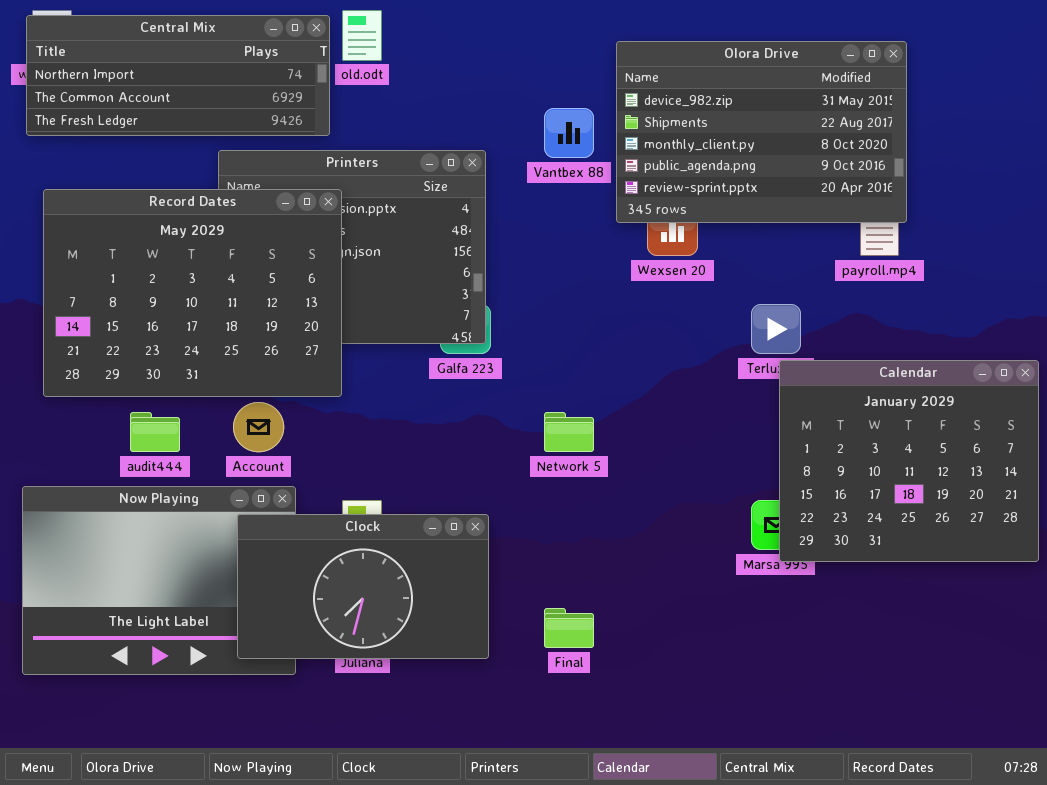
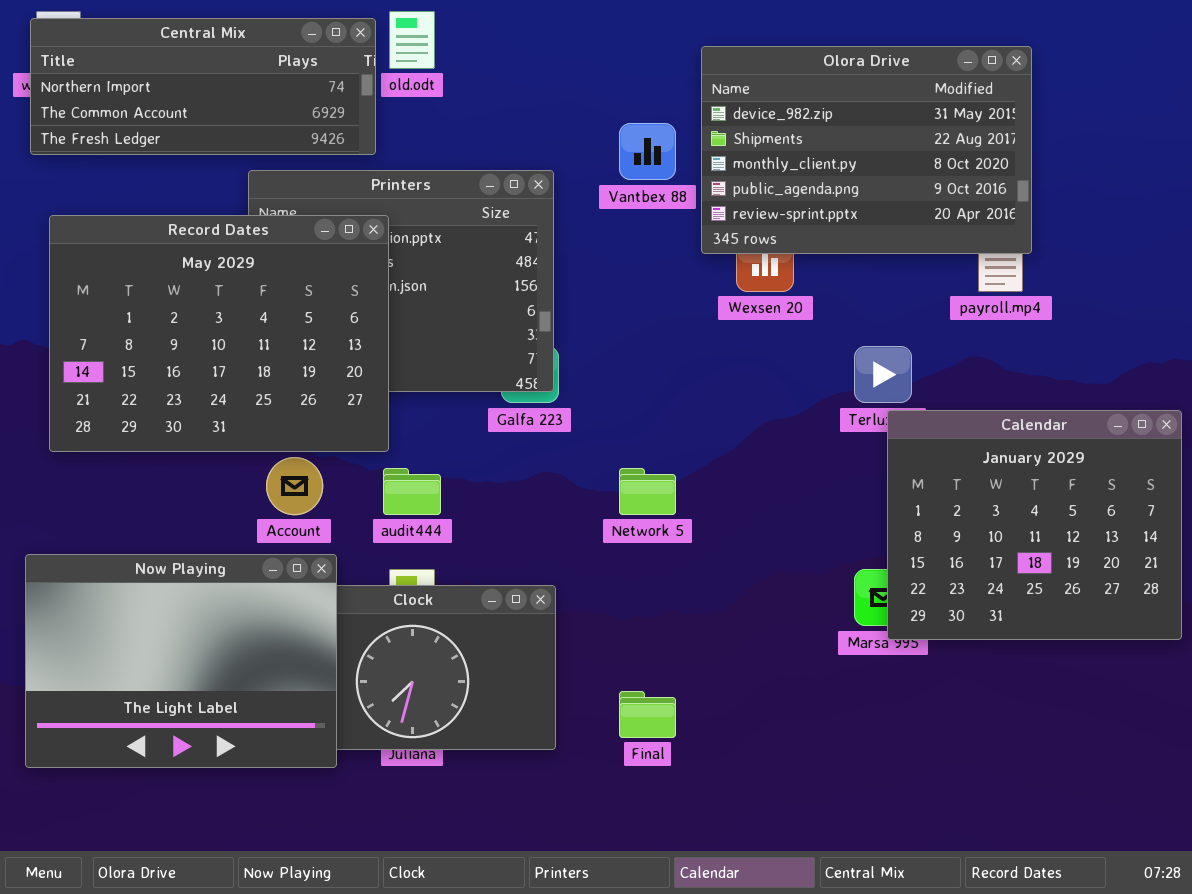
audit444: [130,412,180,452] -> [383,468,441,515], moved
Now Playing: [22,486,296,675] -> [25,554,337,768], raised

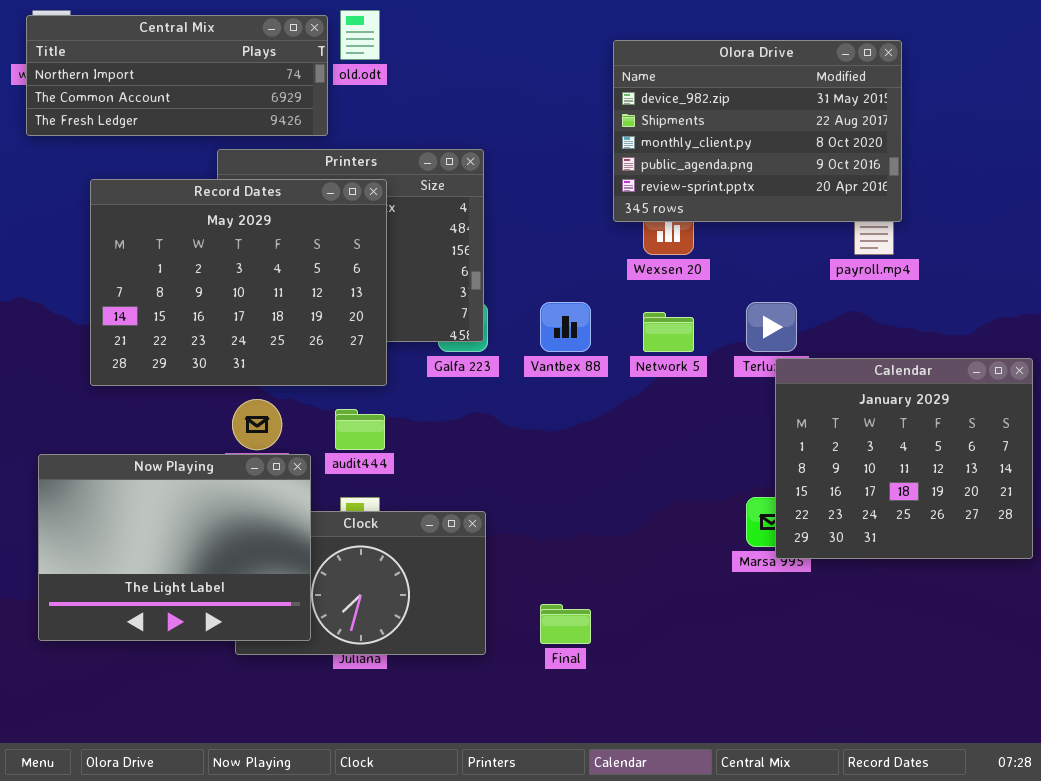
Vantbex 88: [619,123,676,180] -> [540,302,591,352], moved
Record Dates: [49,215,389,452] -> [90,179,387,386], moved
Network 5: [619,468,676,515] -> [643,312,694,352], moved
Now Playing: [25,554,337,768] -> [38,454,311,641], moved

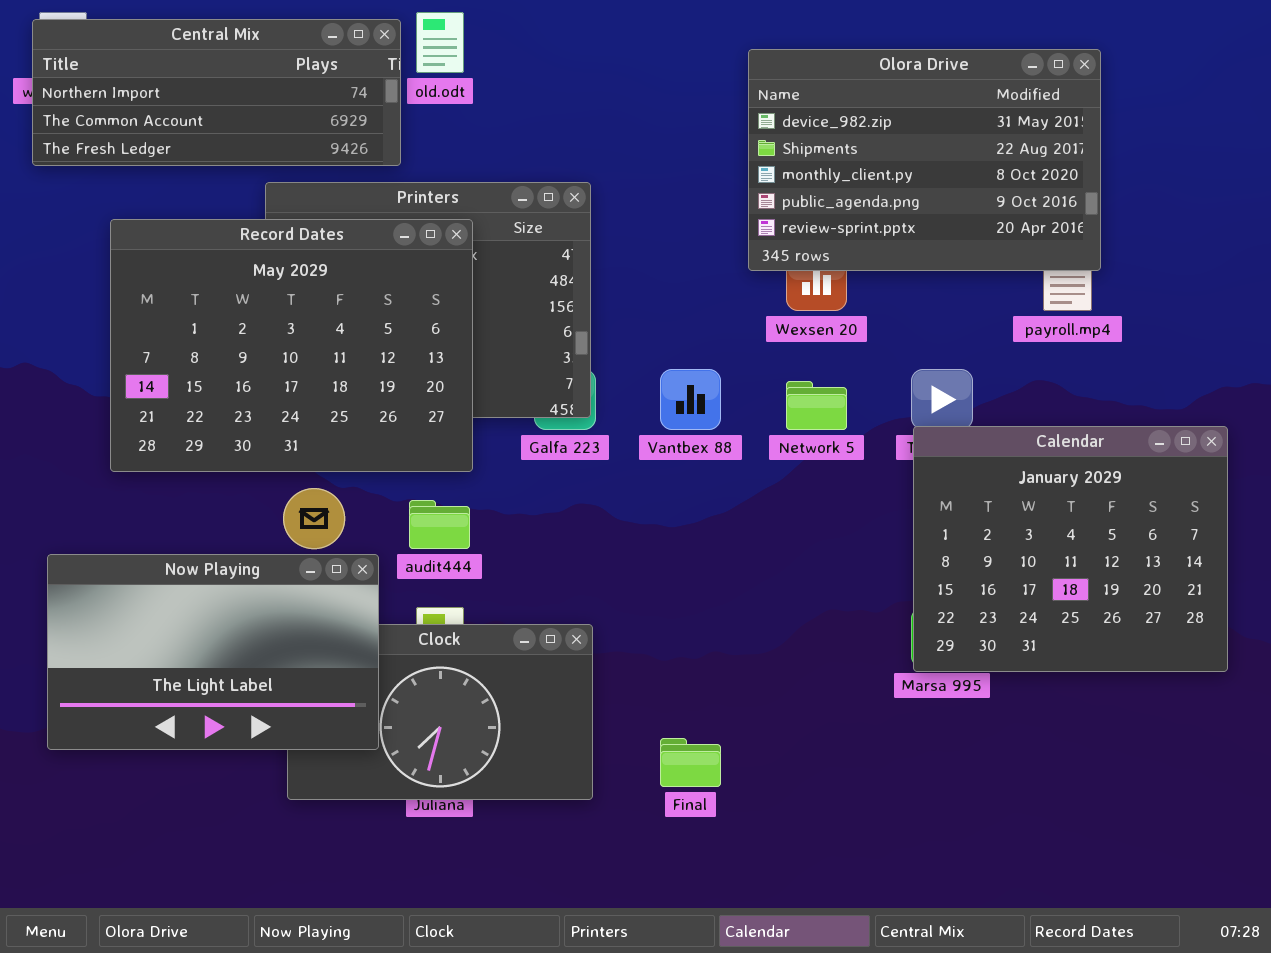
Calendar: [775,358,1033,559] -> [913,426,1228,672], moved
Now Playing: [38,454,311,641] -> [47,554,379,750], resized

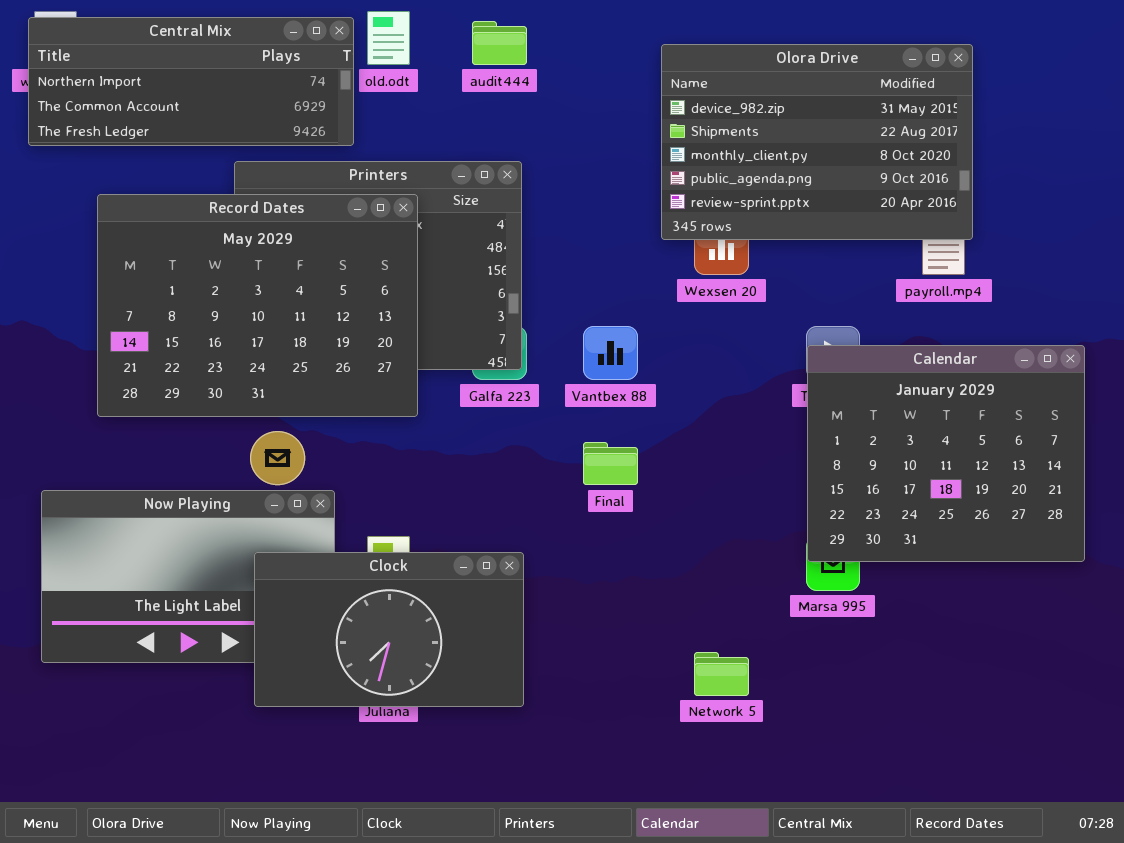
Network 5: [786,381,847,430] -> [694,652,749,696], moved
Calendar: [913,426,1228,672] -> [807,345,1085,562], moved
audit444: [409,500,470,549] -> [472,21,527,65], moved
Clock: [287,624,593,800] -> [254,552,524,707], raised
Final: [660,738,721,787] -> [583,442,638,485], moved

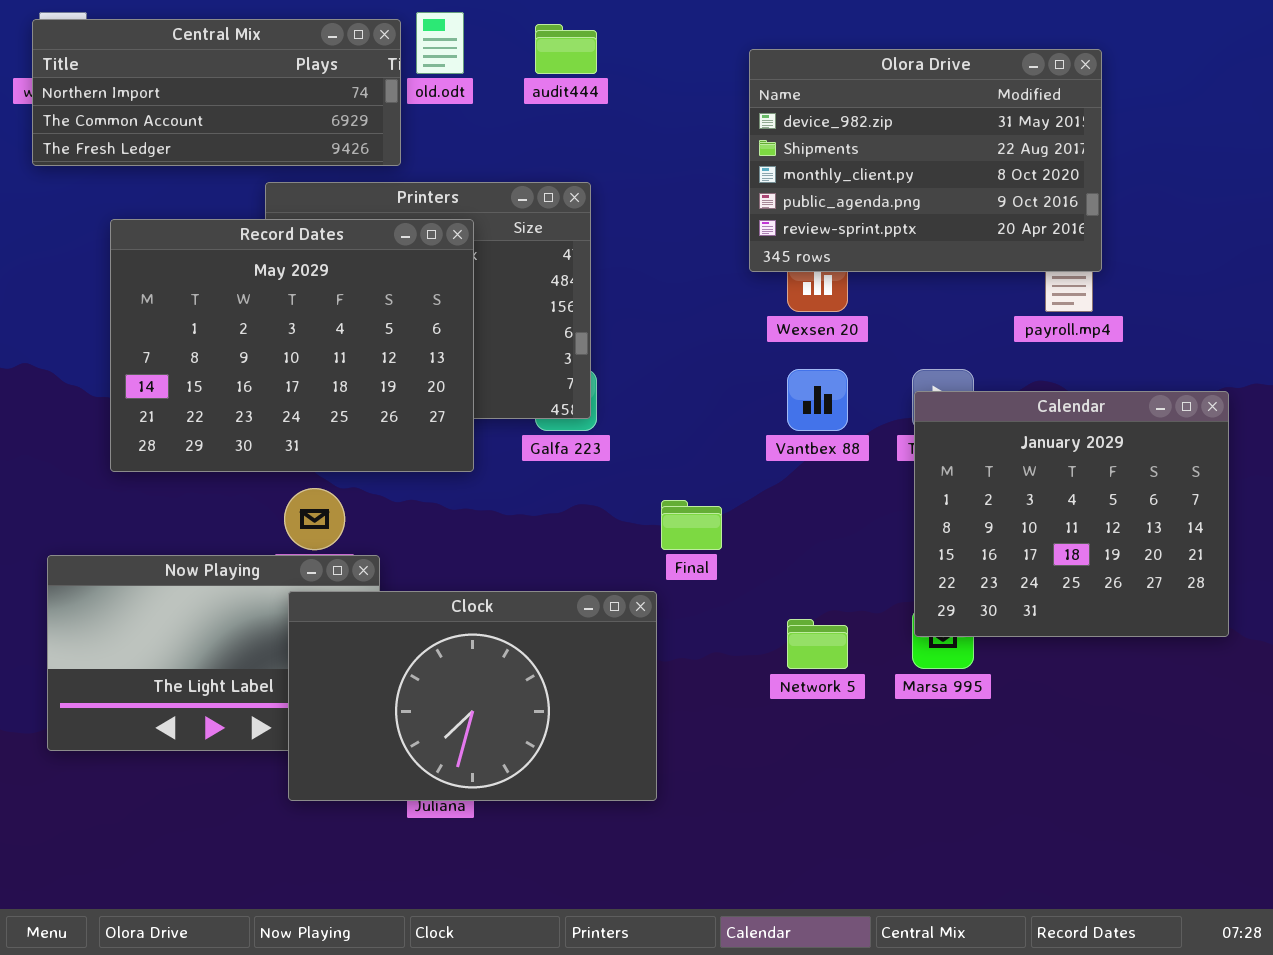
Vantbex 88: [583,326,638,380] -> [787,369,848,431], moved
Clock: [254,552,524,707] -> [288,591,657,801], resized
Network 5: [694,652,749,696] -> [787,619,848,669], moved

